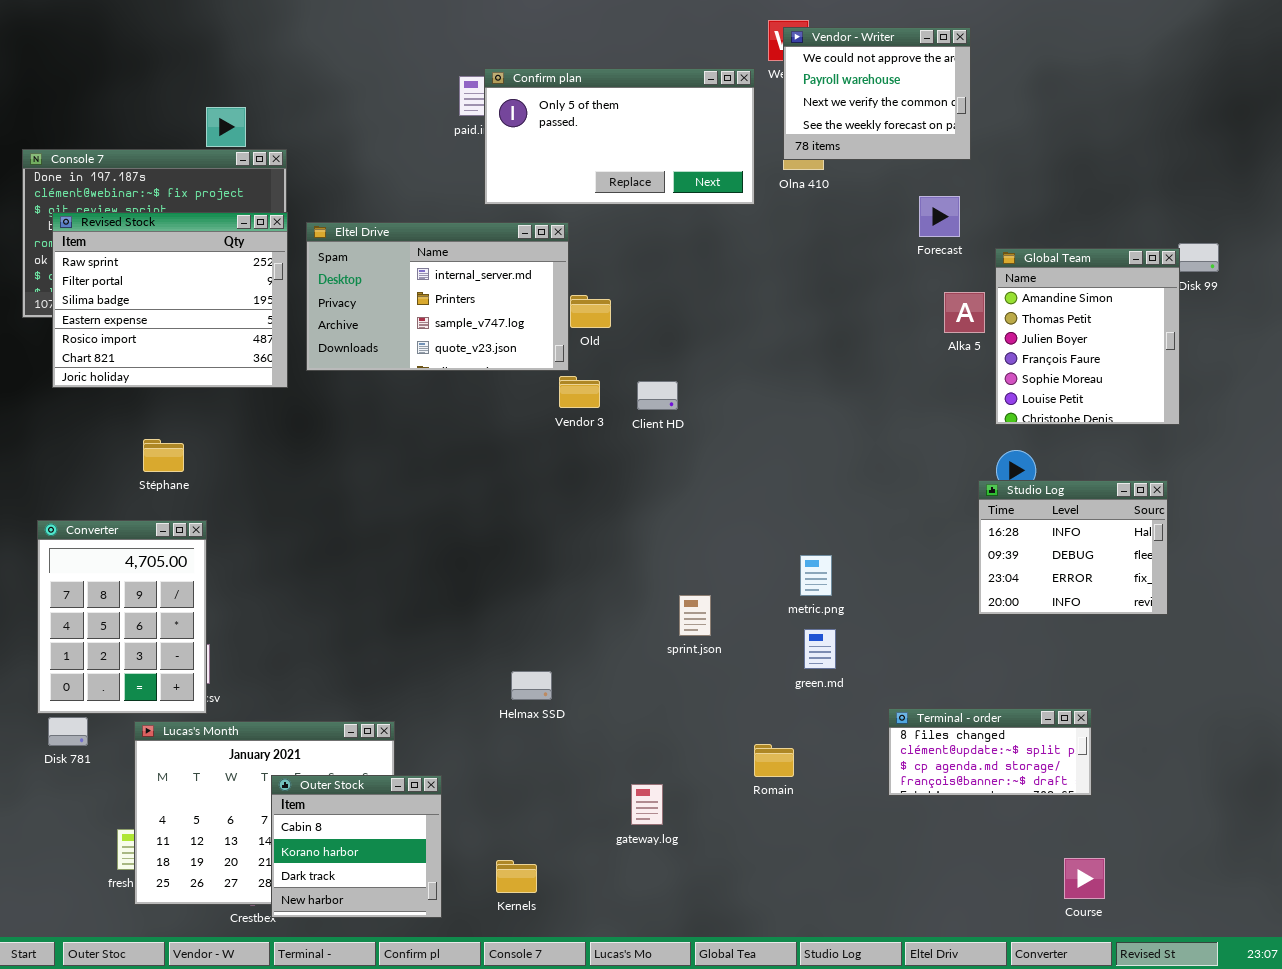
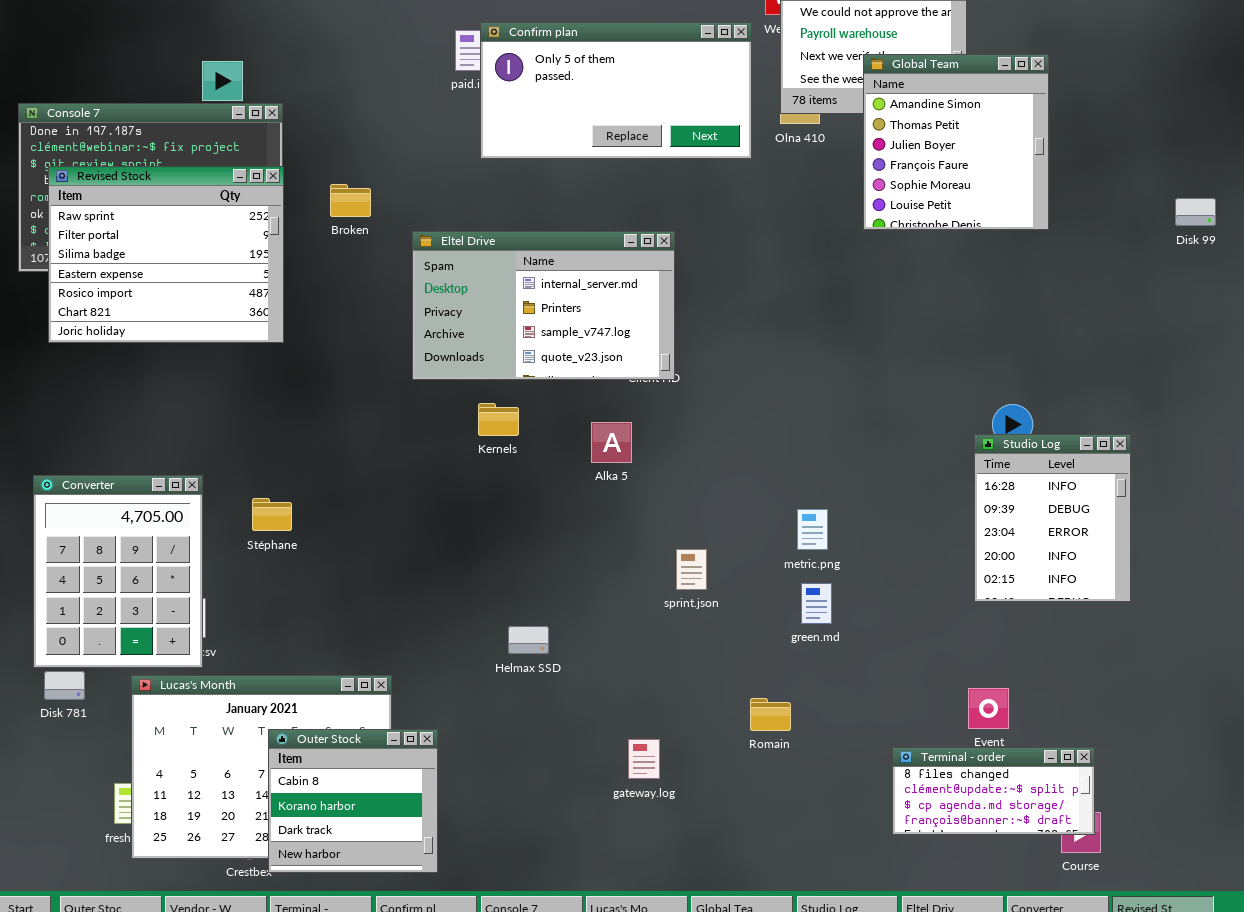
Eltel Drive: [306,222,569,371] -> [412,231,675,380], moved
Global Team: [995,248,1180,425] -> [863,54,1049,230], moved
Alka 5: [944,292,985,333] -> [591,422,632,463], moved
Stéphane: [143,439,184,472] -> [252,498,292,531], moved
Studio Log: [978,480,1168,615] -> [974,434,1131,602], resized
Terminal - order: [888,708,1092,796] -> [892,747,1095,835], moved
Kernels: [496,860,537,893] -> [478,403,519,436], moved

